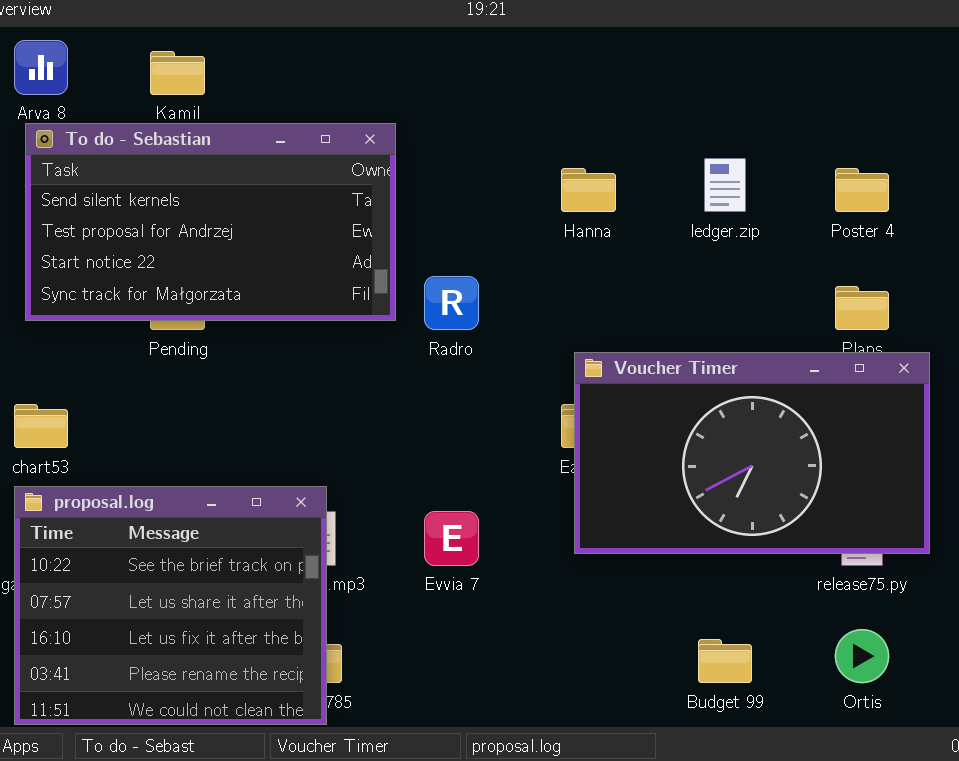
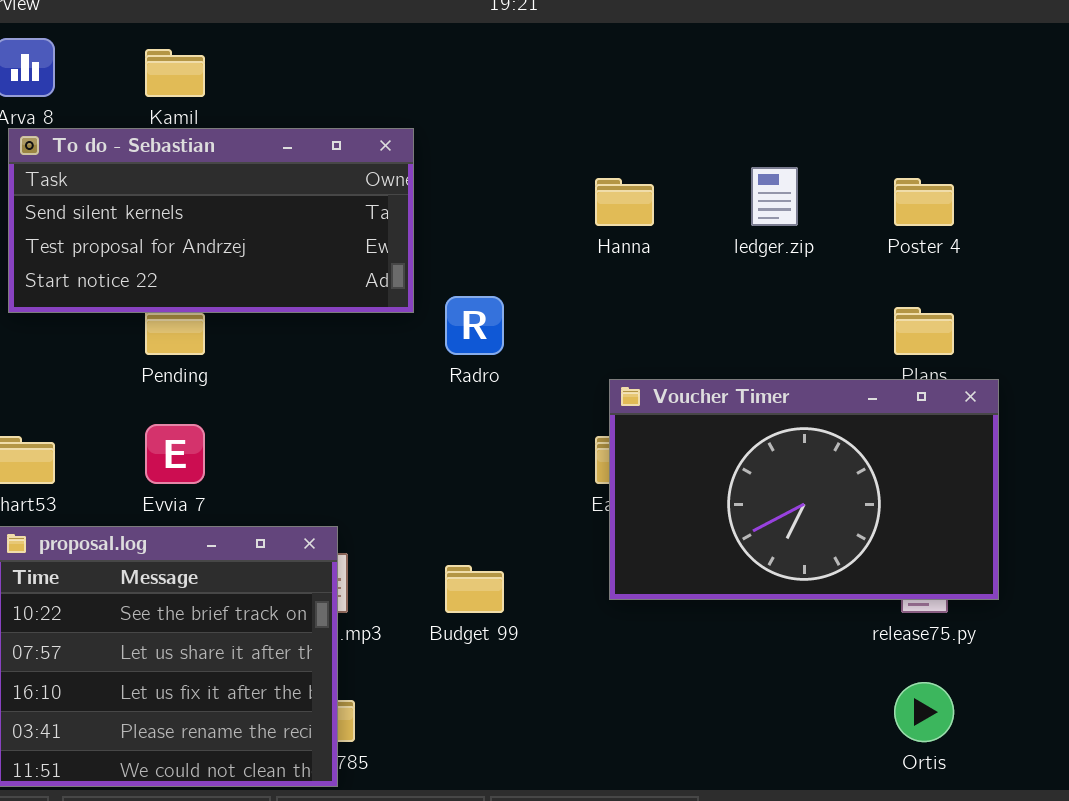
To do - Sebastian: [25,123,396,321] -> [8,128,414,313], resized
Evvia 7: [424,511,479,566] -> [145,424,205,484], moved
Budget 99: [698,639,752,683] -> [445,565,504,613], moved

